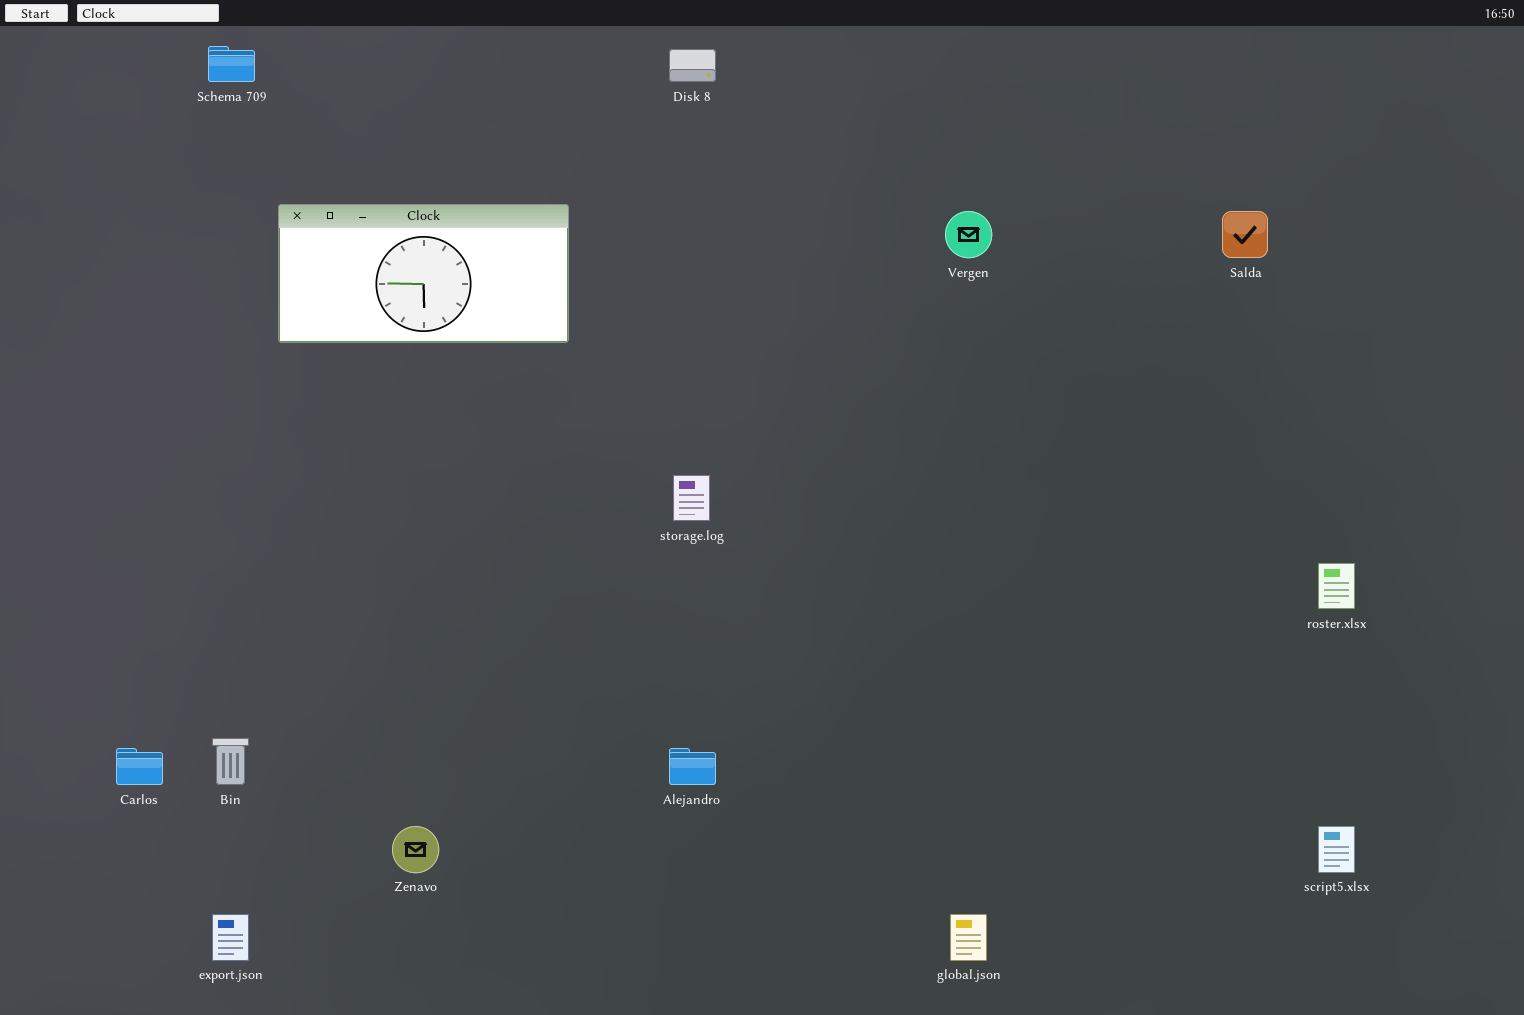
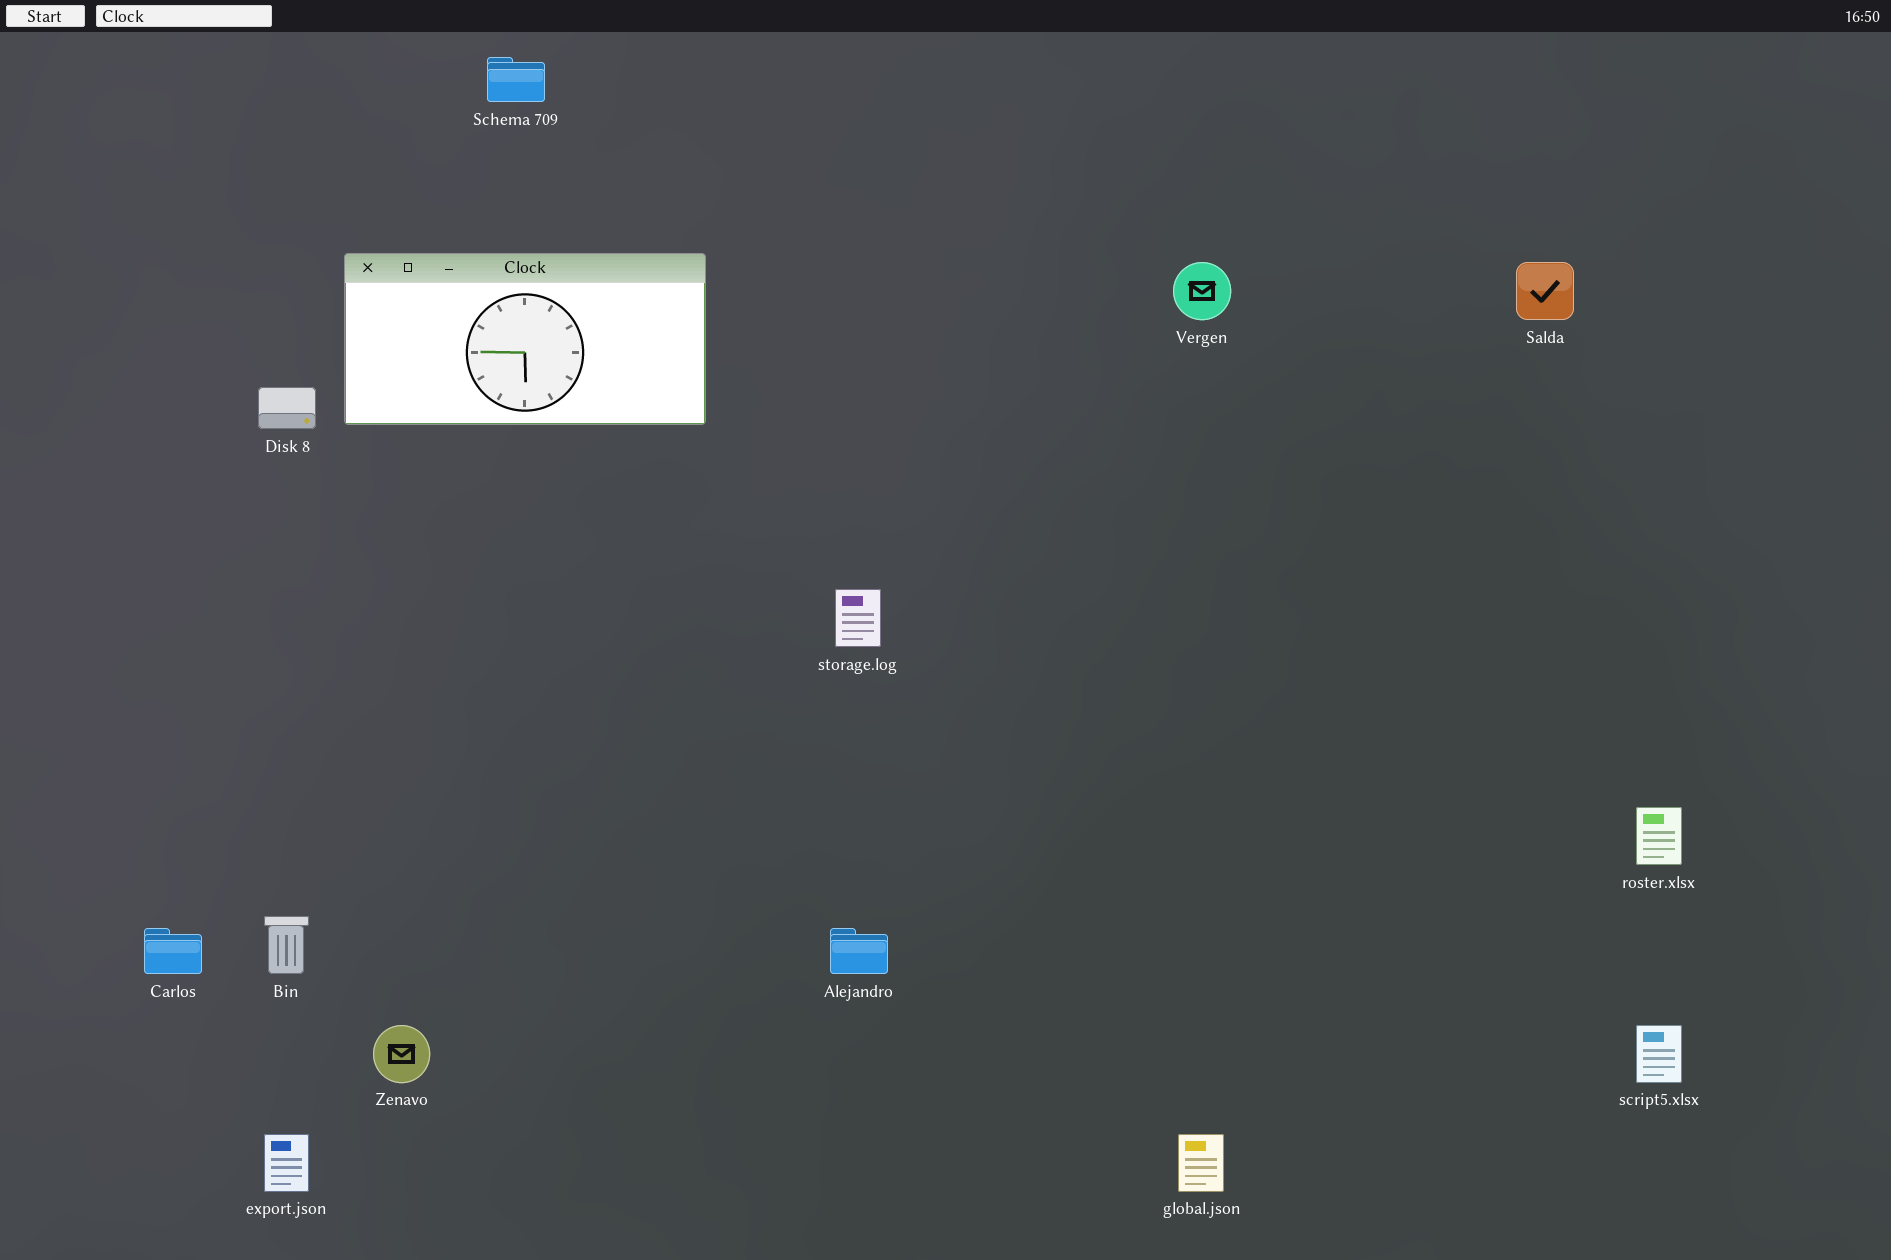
Schema 709: [208,46,255,82] -> [487,57,545,102], moved
Disk 8: [669,49,716,82] -> [258,387,316,429], moved
roster.xlsx: [1318,563,1355,609] -> [1636,807,1682,865], moved
Zenavo: [392,826,439,873] -> [373,1025,430,1083], moved

